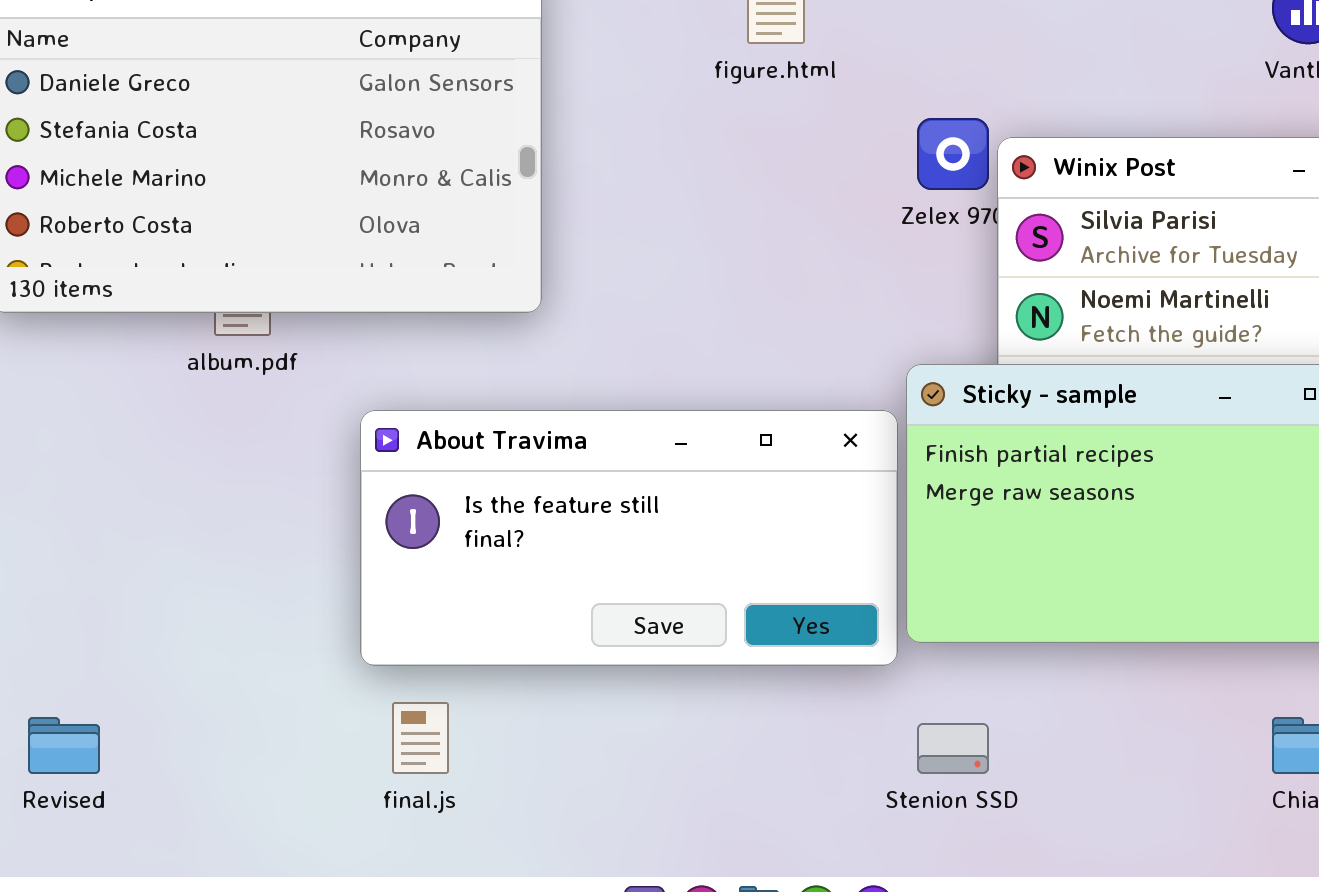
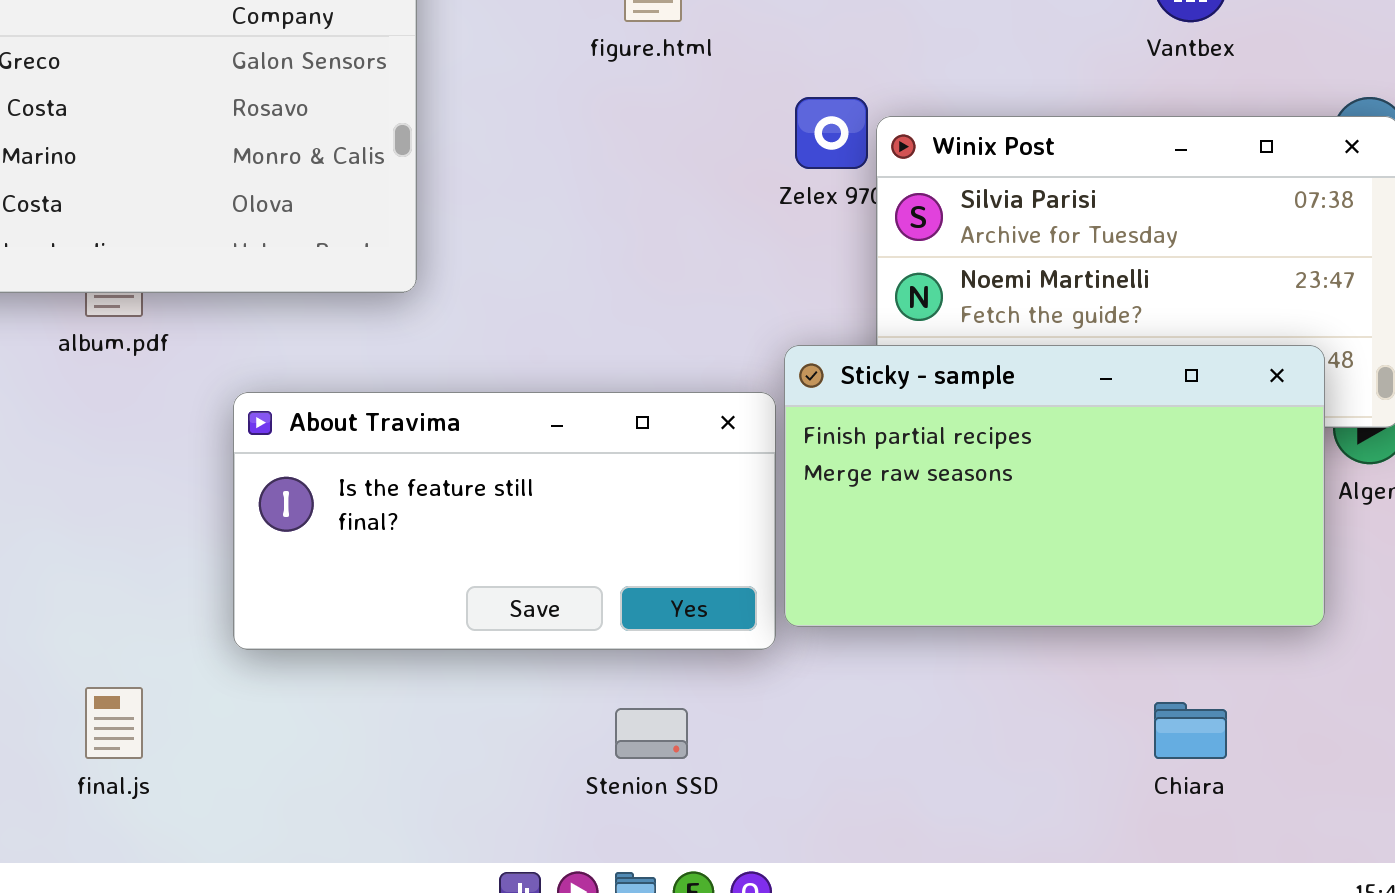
final.js: [392,702,449,774] -> [85,687,143,759], moved
Stenion SSD: [917,723,989,774] -> [615,708,688,759], moved

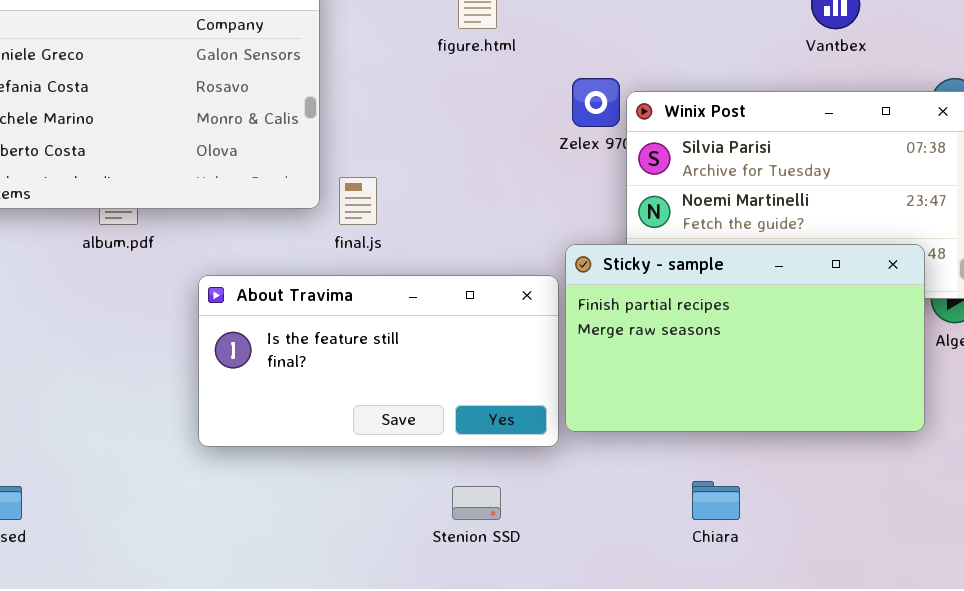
final.js: [85,687,143,759] -> [339,177,377,225], moved
Chiara: [1154,702,1227,759] -> [692,481,740,520], moved

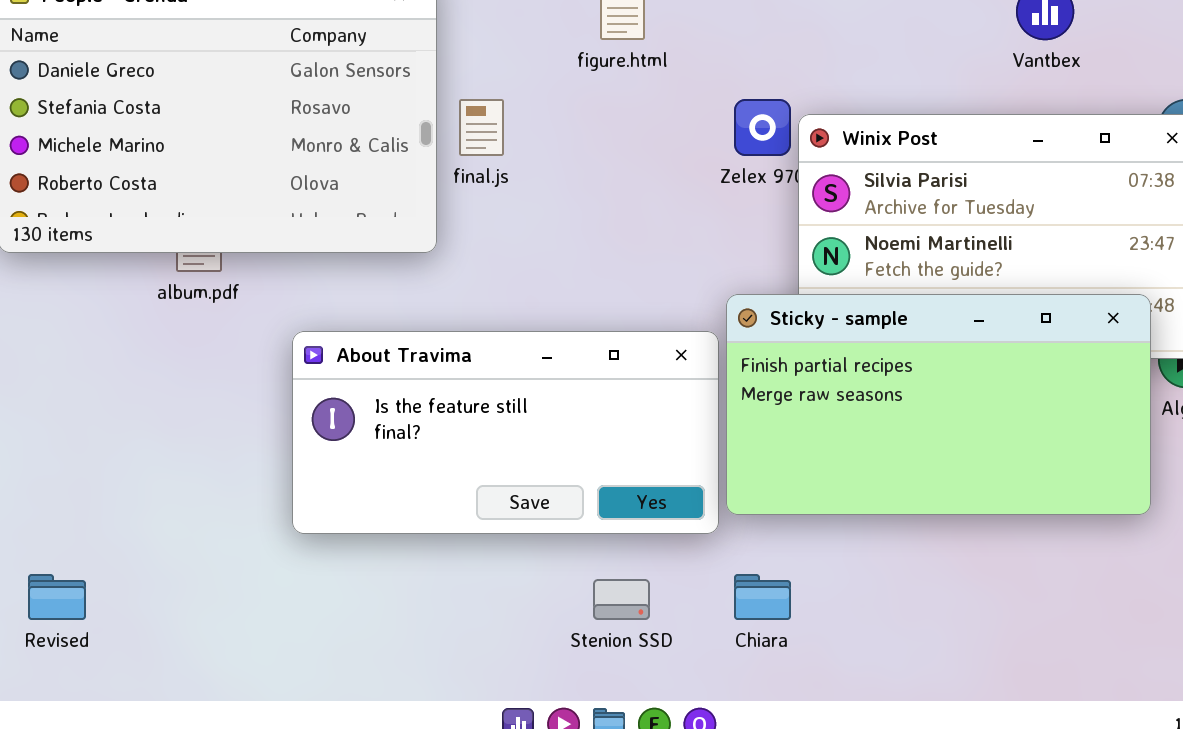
final.js: [339,177,377,225] -> [459,99,504,156], moved
Chiara: [692,481,740,520] -> [734,574,791,620], moved

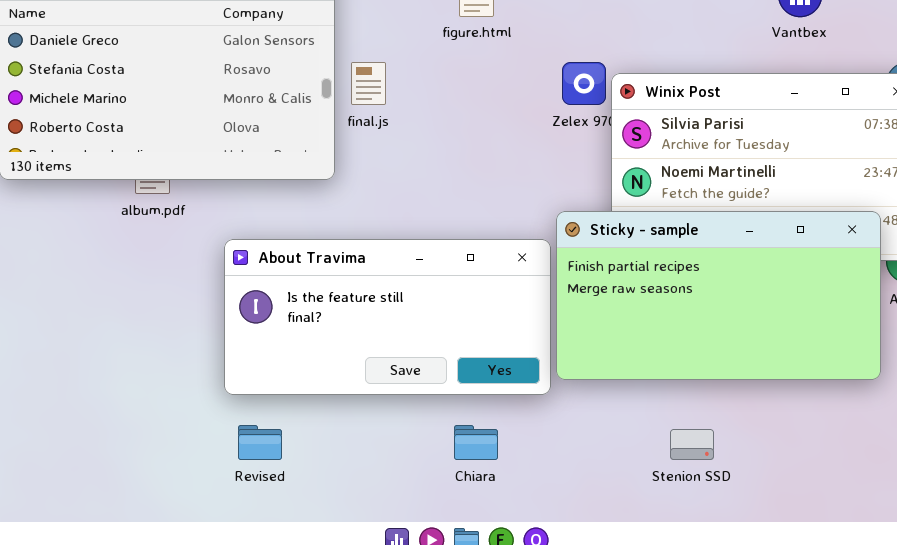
Revised: [28,574,86,620] -> [238,425,282,460], moved
Chiara: [734,574,791,620] -> [454,425,498,460], moved
Stenion SSD: [593,579,650,620] -> [670,429,714,460], moved

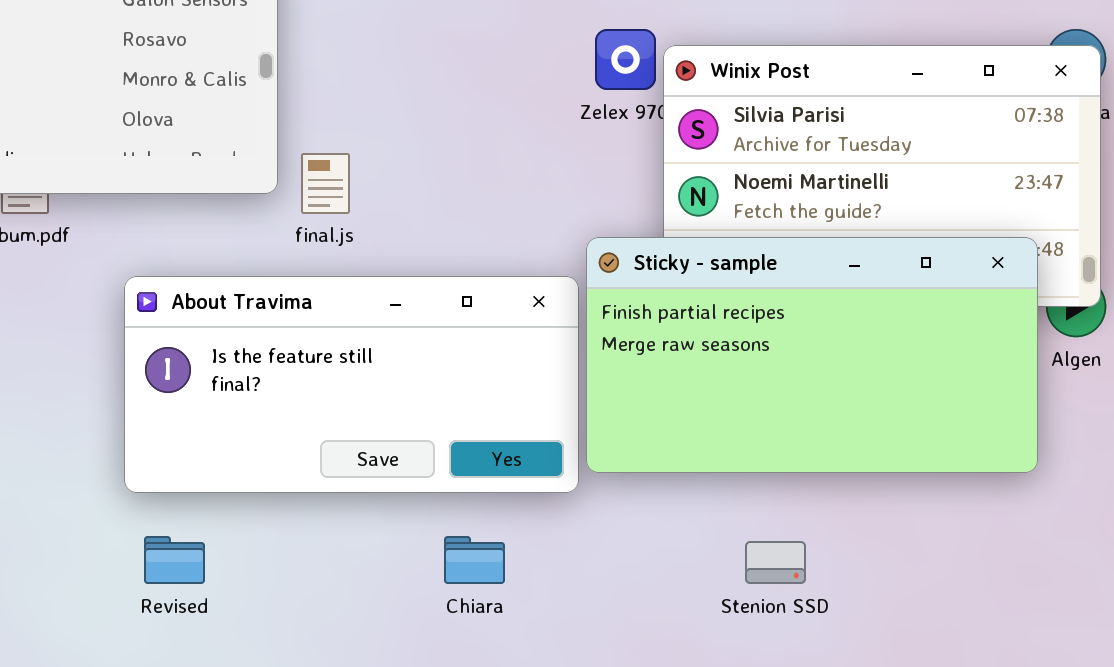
final.js: [351,62,386,105] -> [301,153,350,214], moved

